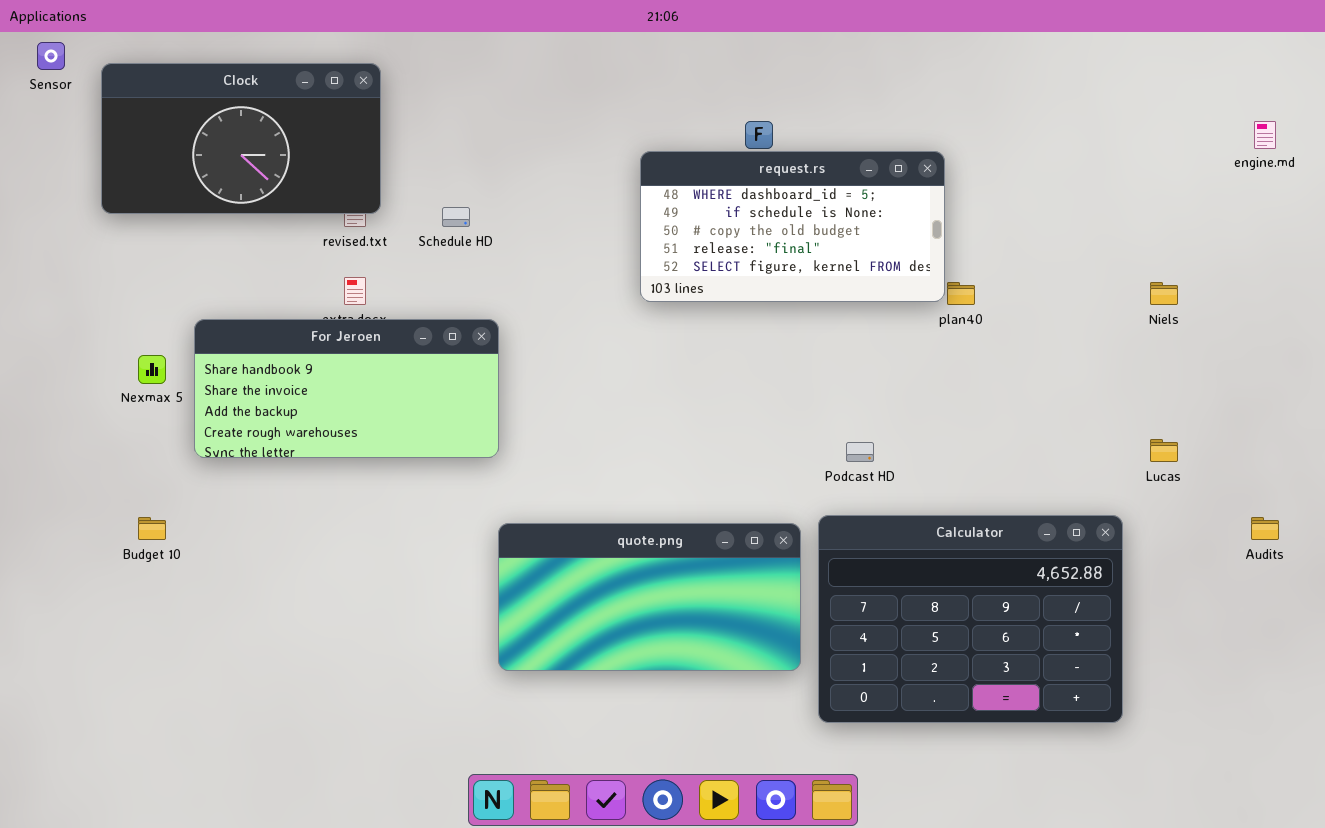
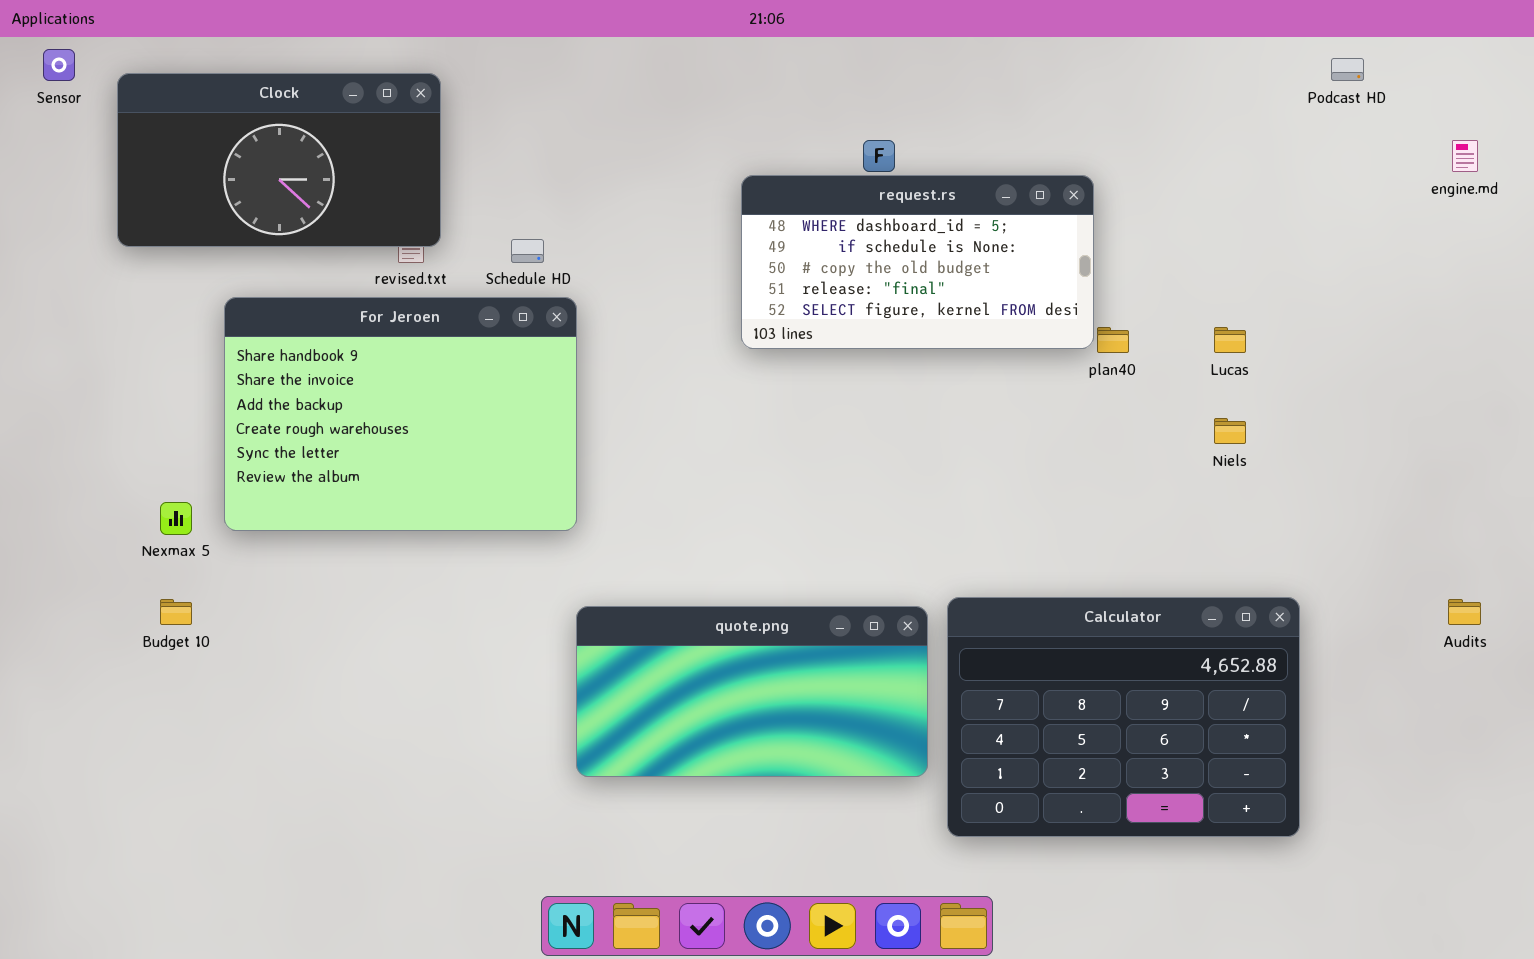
Niels: [1150,282,1178,305] -> [1214,418,1246,444], moved
For Jeroen: [194,319,499,458] -> [224,297,577,531], resized
Nexmax 5: [138,355,166,384] -> [160,502,192,535], moved
Lucas: [1150,439,1178,462] -> [1214,327,1246,353], moved
Podcast HD: [846,442,874,462] -> [1331,58,1364,81], moved

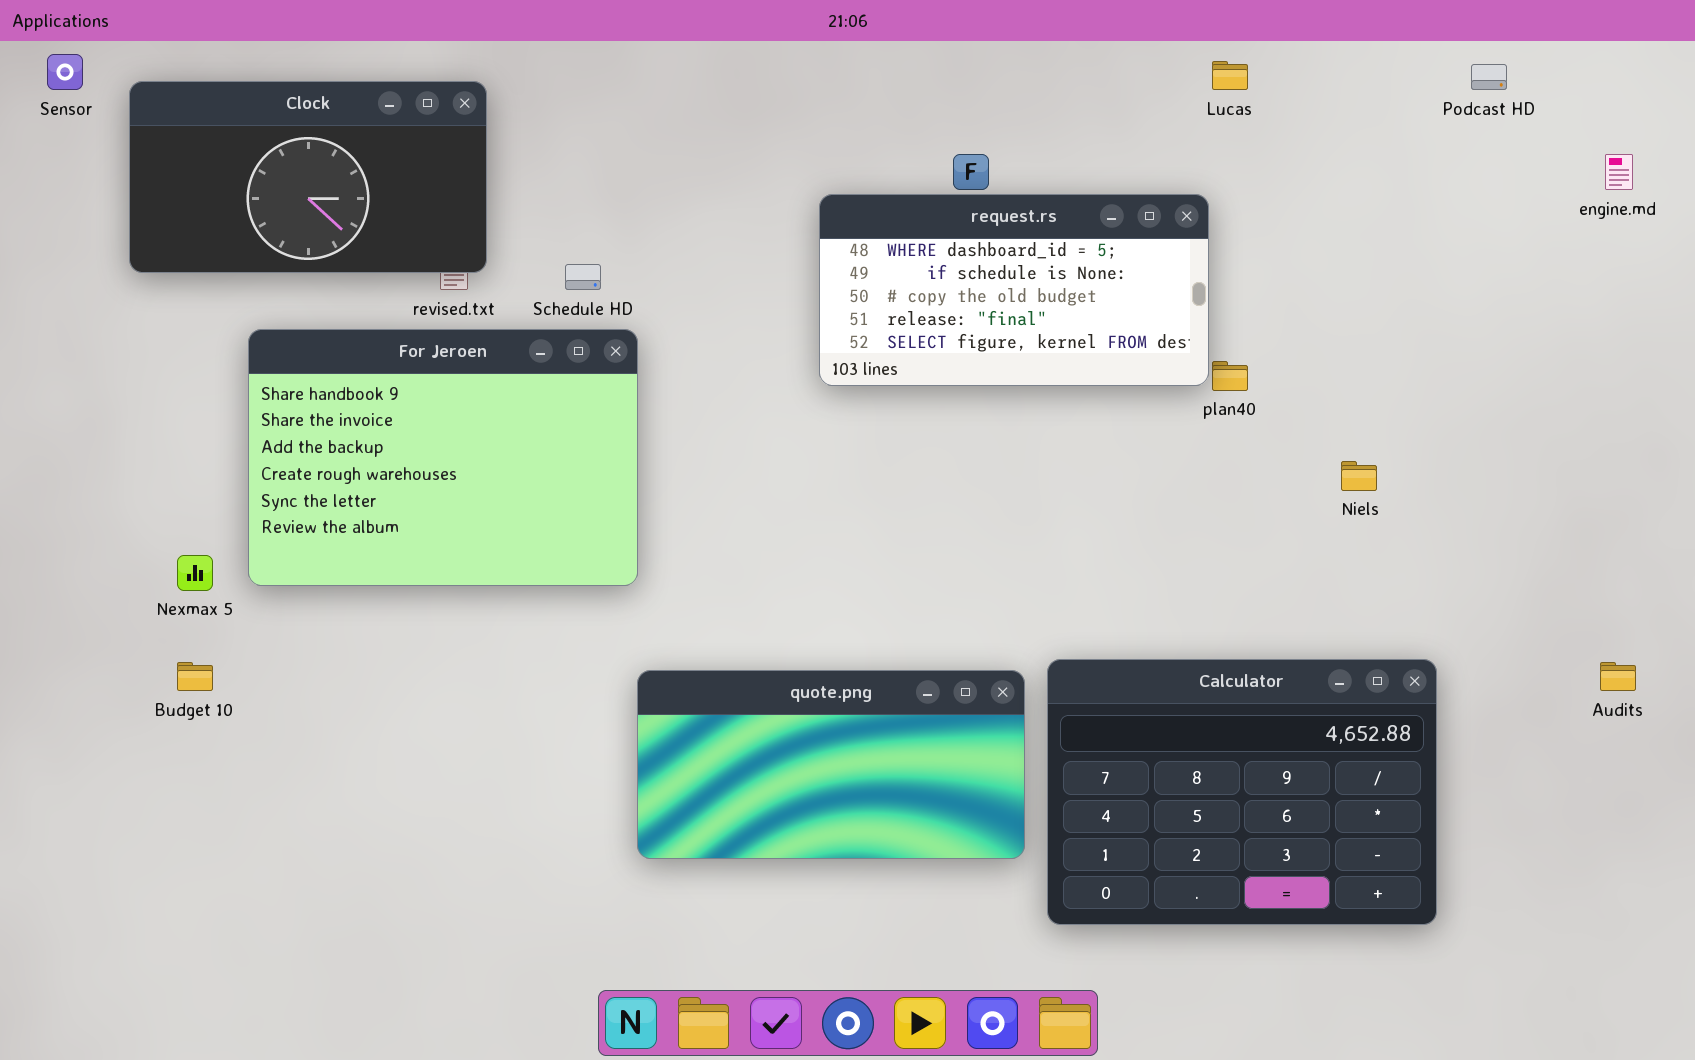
Lucas: [1214,327,1246,353] -> [1212,61,1248,90], moved

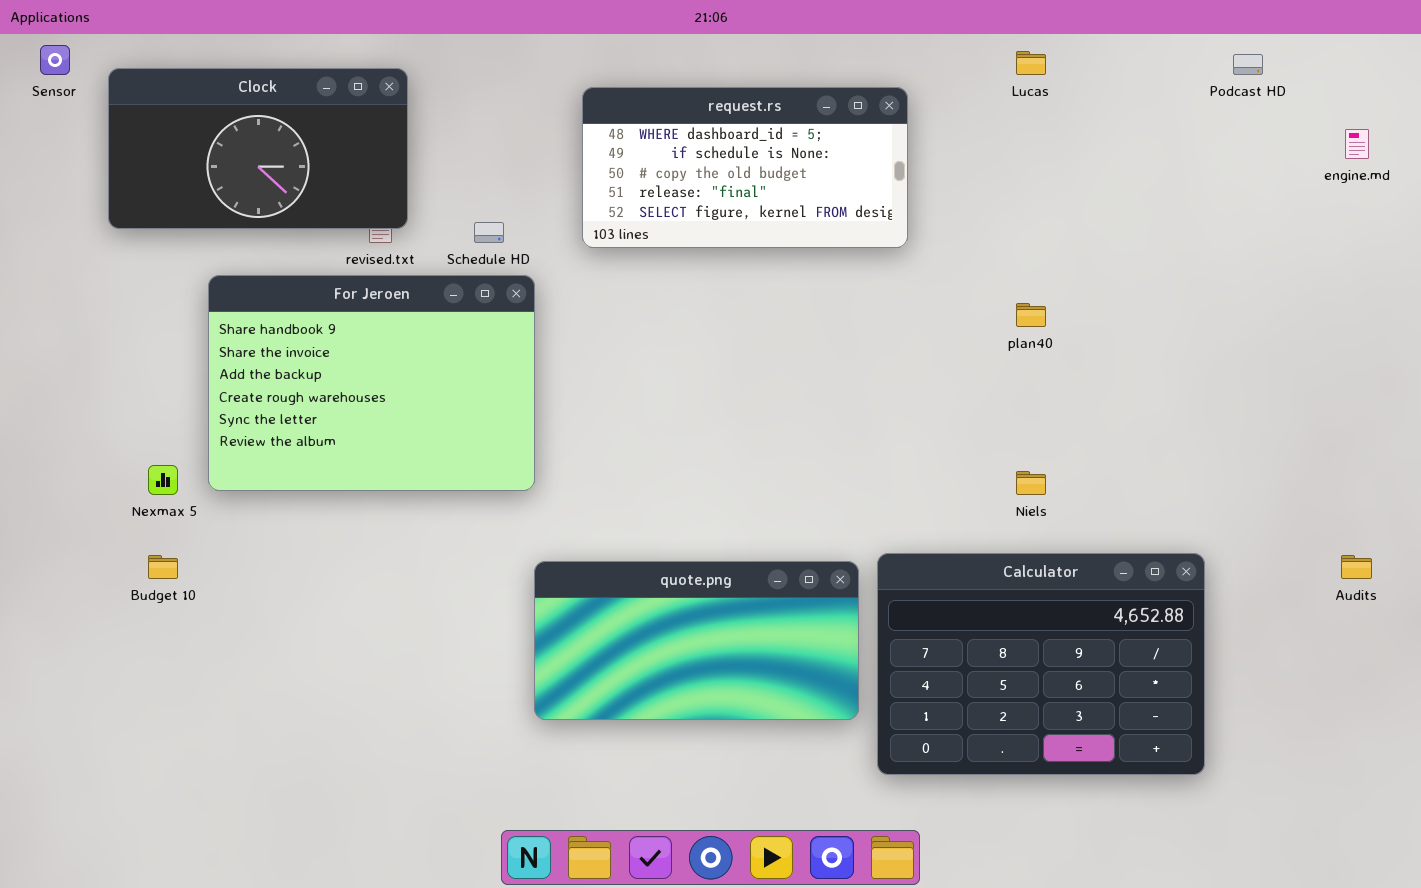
request.rs: [819,194,1209,386] -> [582,87,908,248], moved
Niels: [1341,461,1377,491] -> [1016,471,1046,495], moved

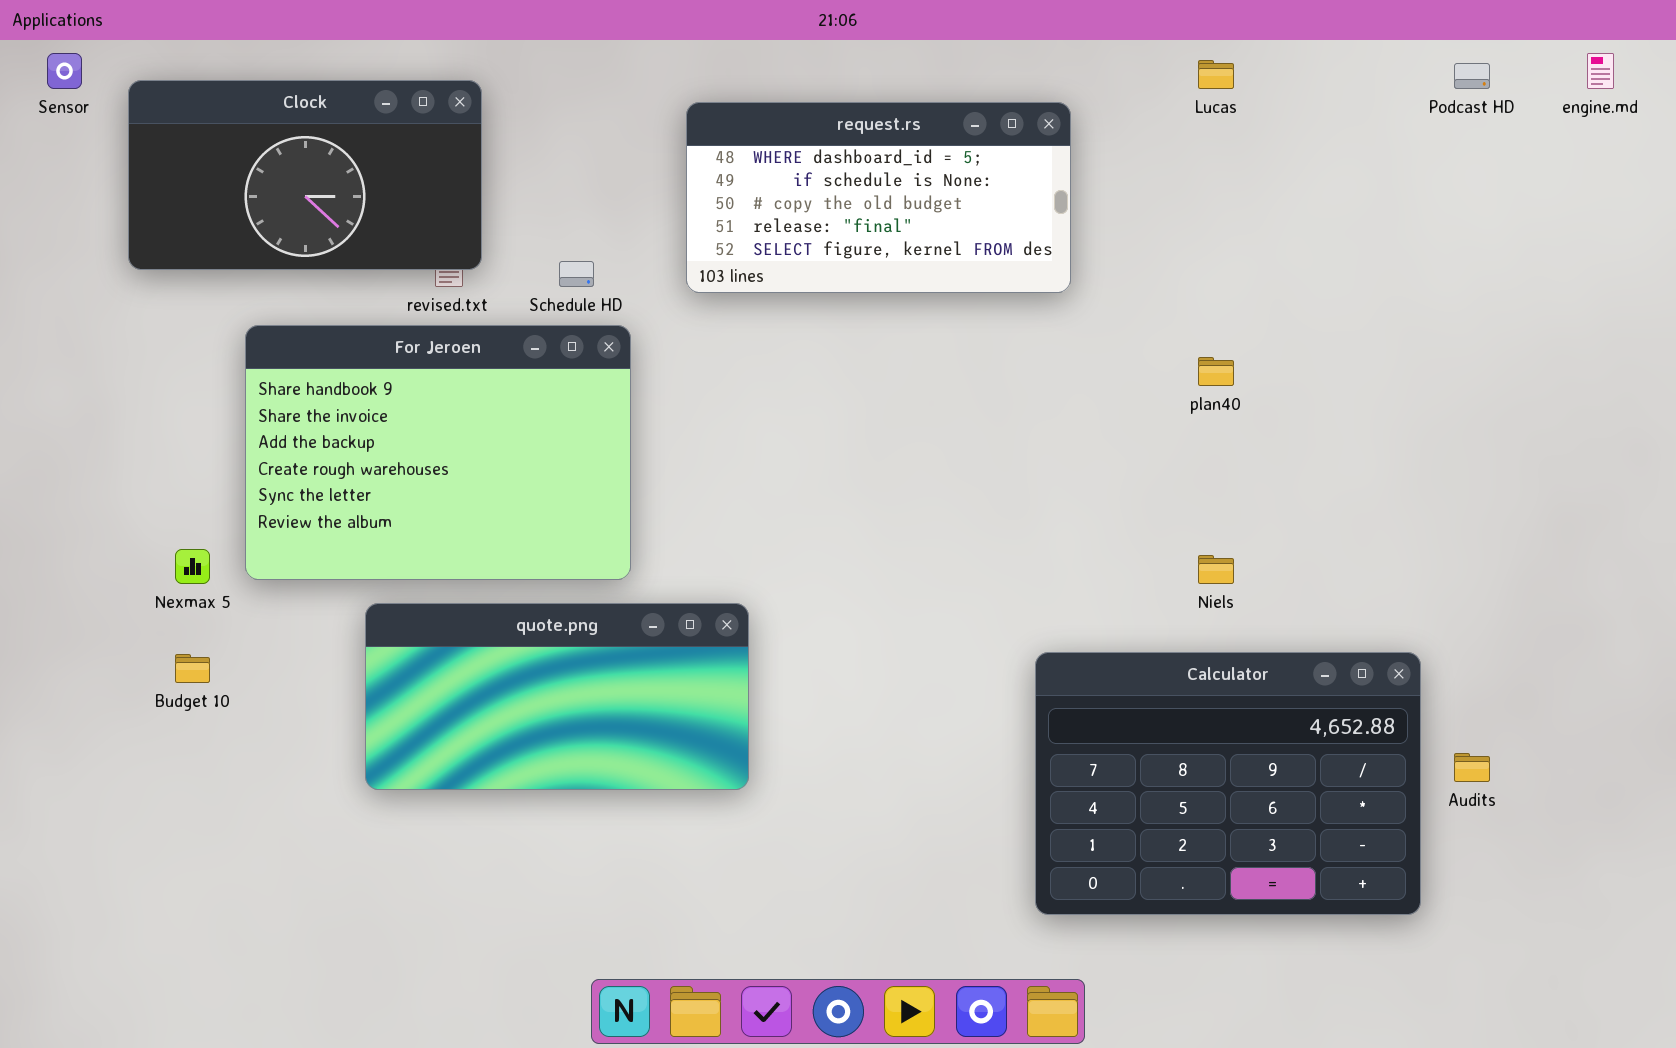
engine.md: [1345,129,1369,159] -> [1587,53,1614,89], moved
Audits: [1341,555,1372,579] -> [1454,753,1490,782], moved
quote.png: [534,561,859,720] -> [365,603,749,790], moved

